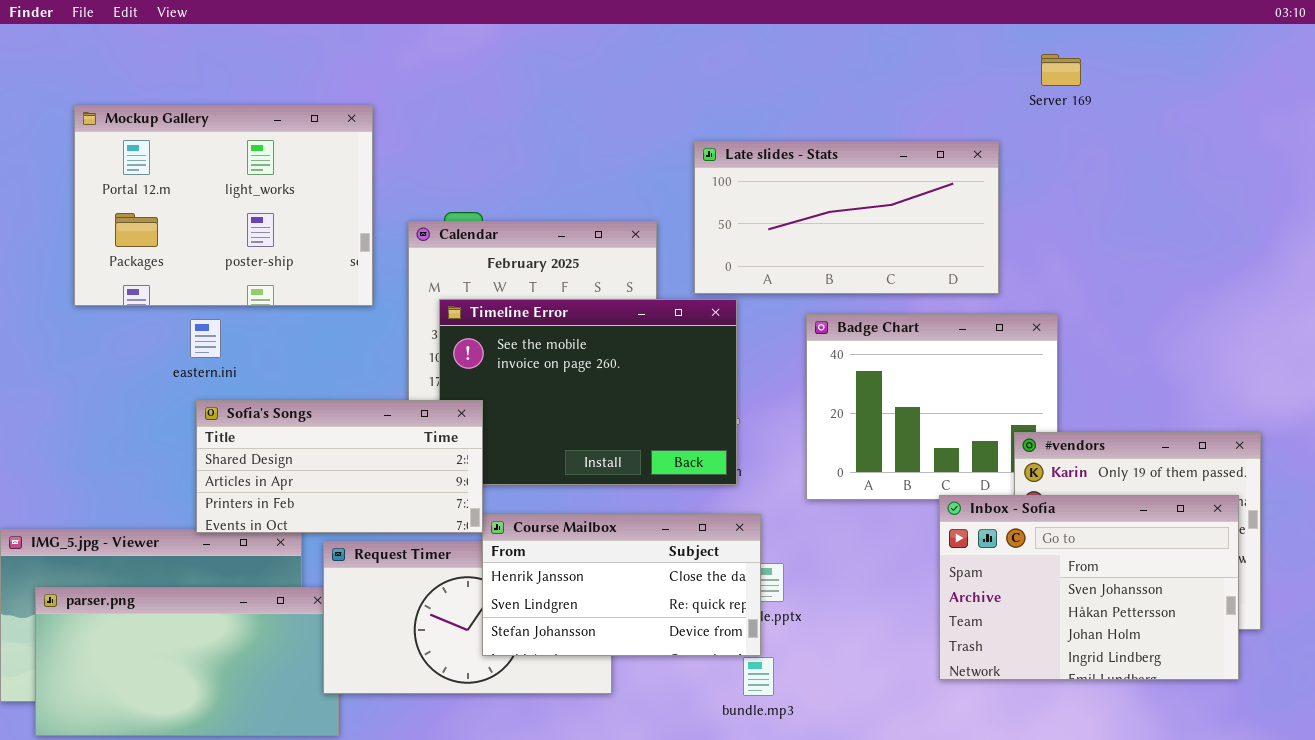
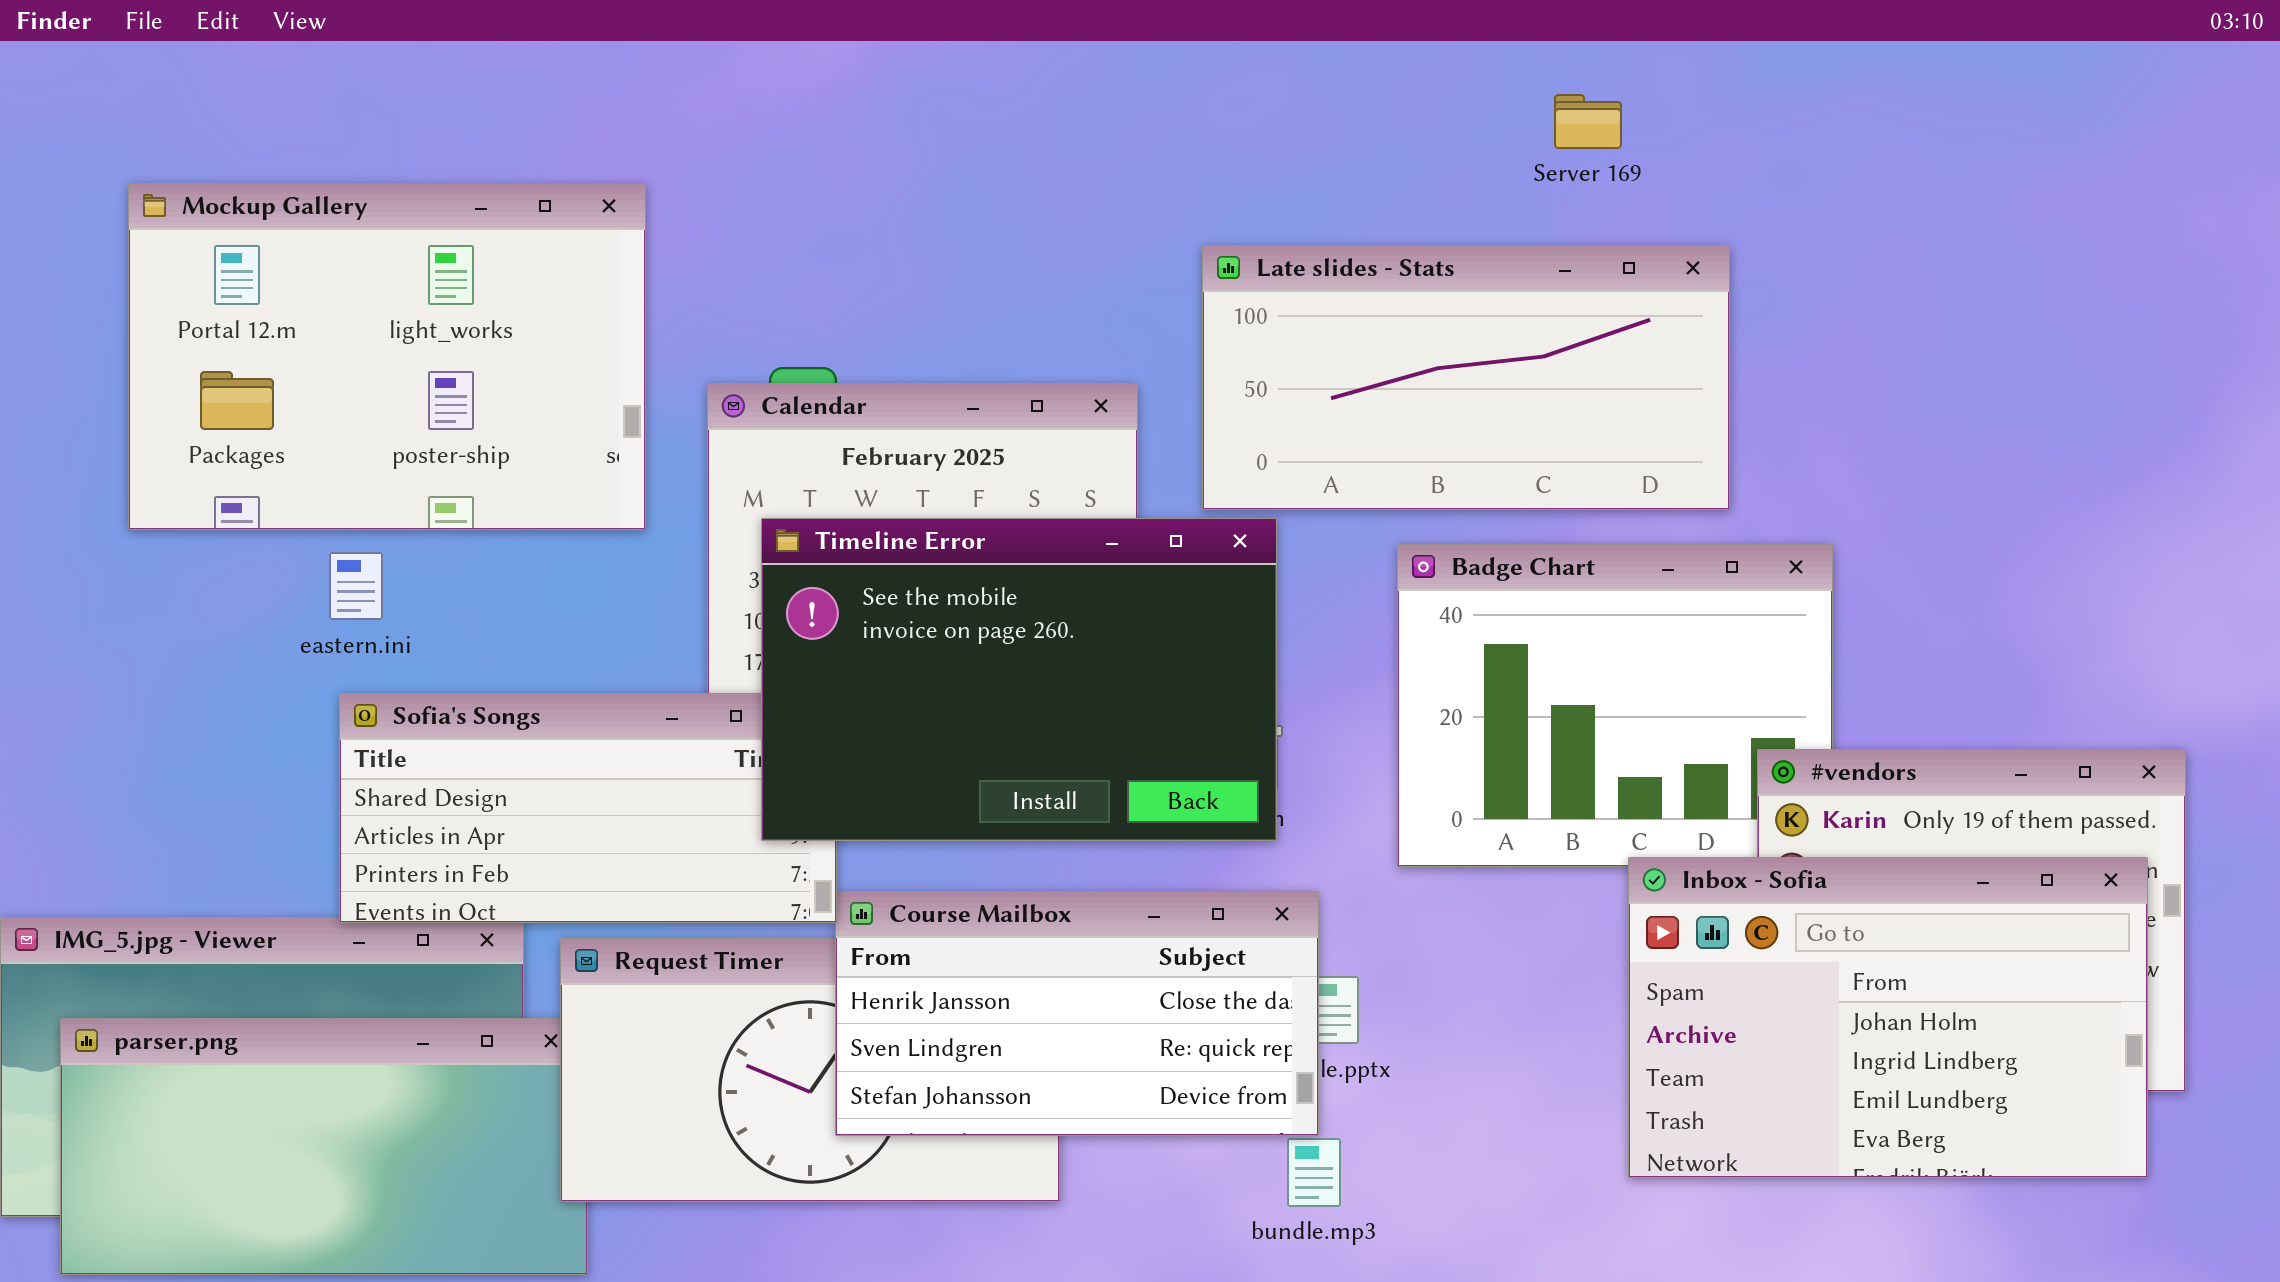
Server 169: [1041,54,1081,86] -> [1554,94,1622,149], moved
Timeline Error: [439,299,737,485] -> [761,518,1277,841], raised
Inbox - Sofia: [939,495,1239,680] -> [1628,857,2148,1178], scrolled down 2 rows

